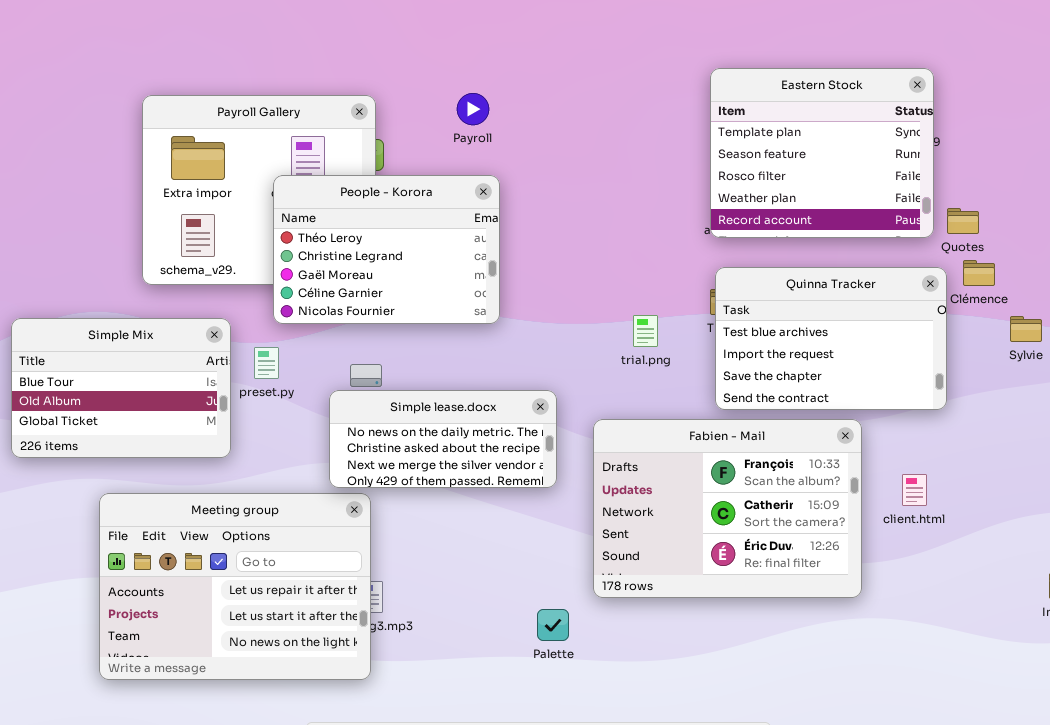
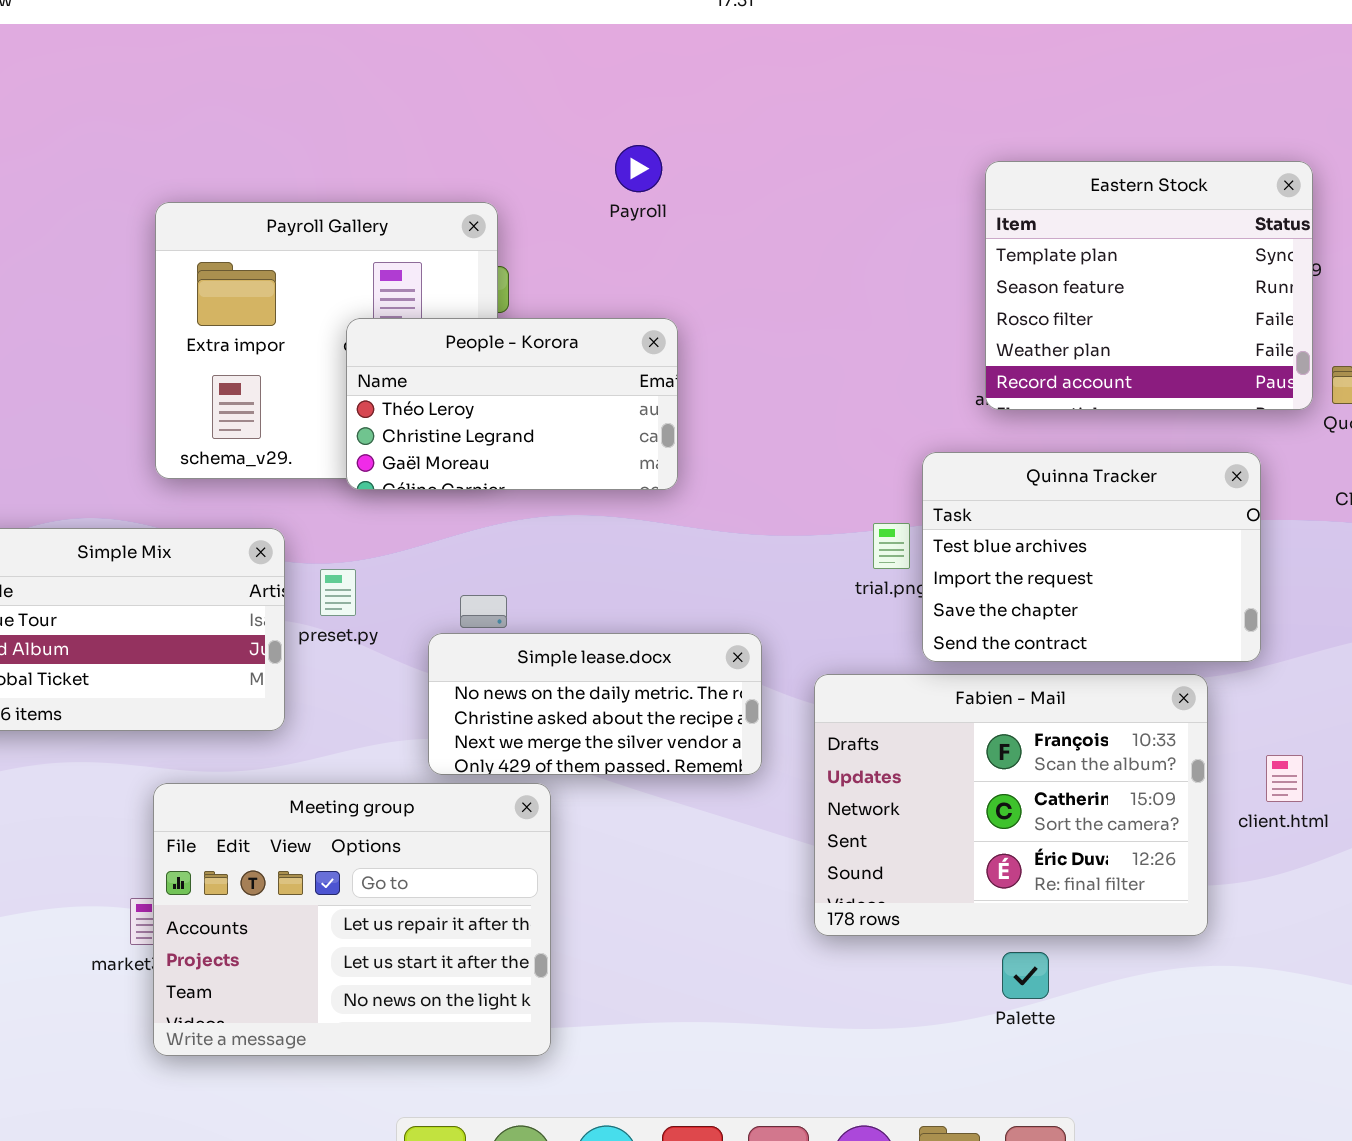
Payroll: [457,93,489,125] -> [615,145,662,192], moved
People - Korora: [273,175,500,324] -> [346,318,678,490], resized
Quinna Tracker: [715,267,947,410] -> [922,452,1261,662], moved
Meeting group: [99,493,371,680] -> [153,783,551,1056], moved
Palette: [537,609,569,641] -> [1002,952,1049,999], moved

